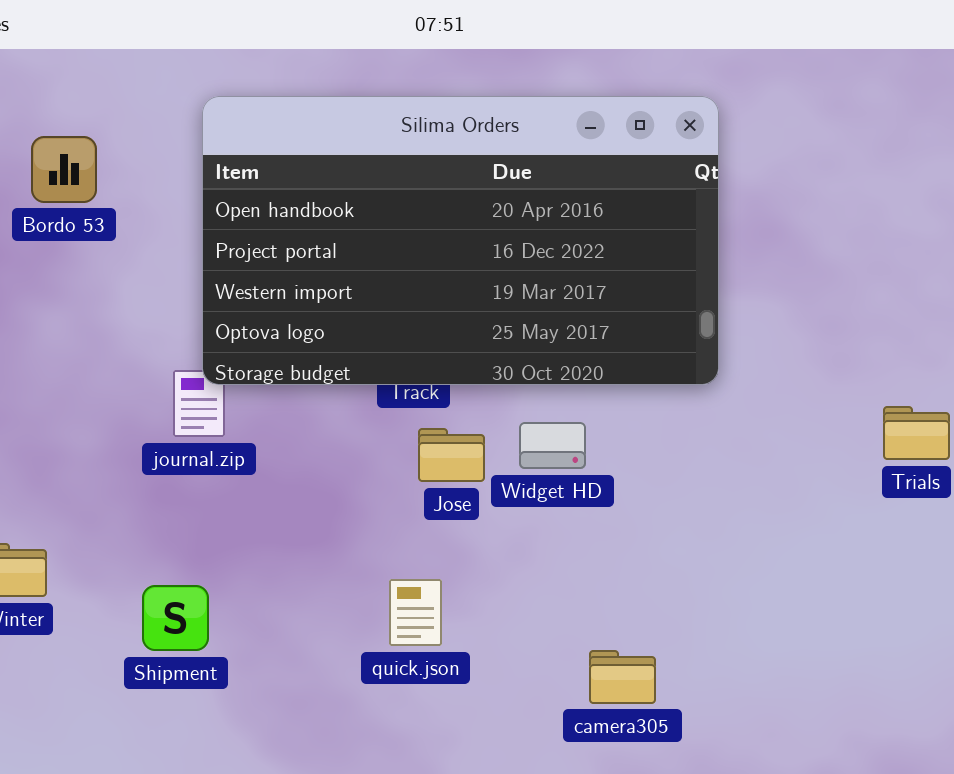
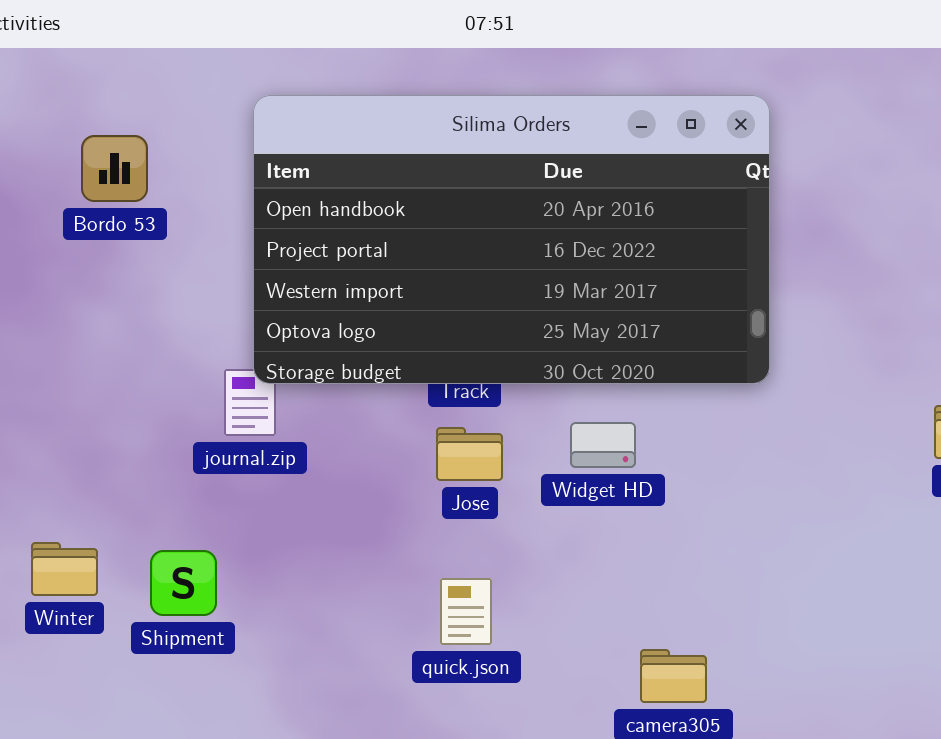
Jose: [418,428,485,482] -> [436,427,503,481], moved
Shipment: [142,585,209,651] -> [150,550,217,616], moved

